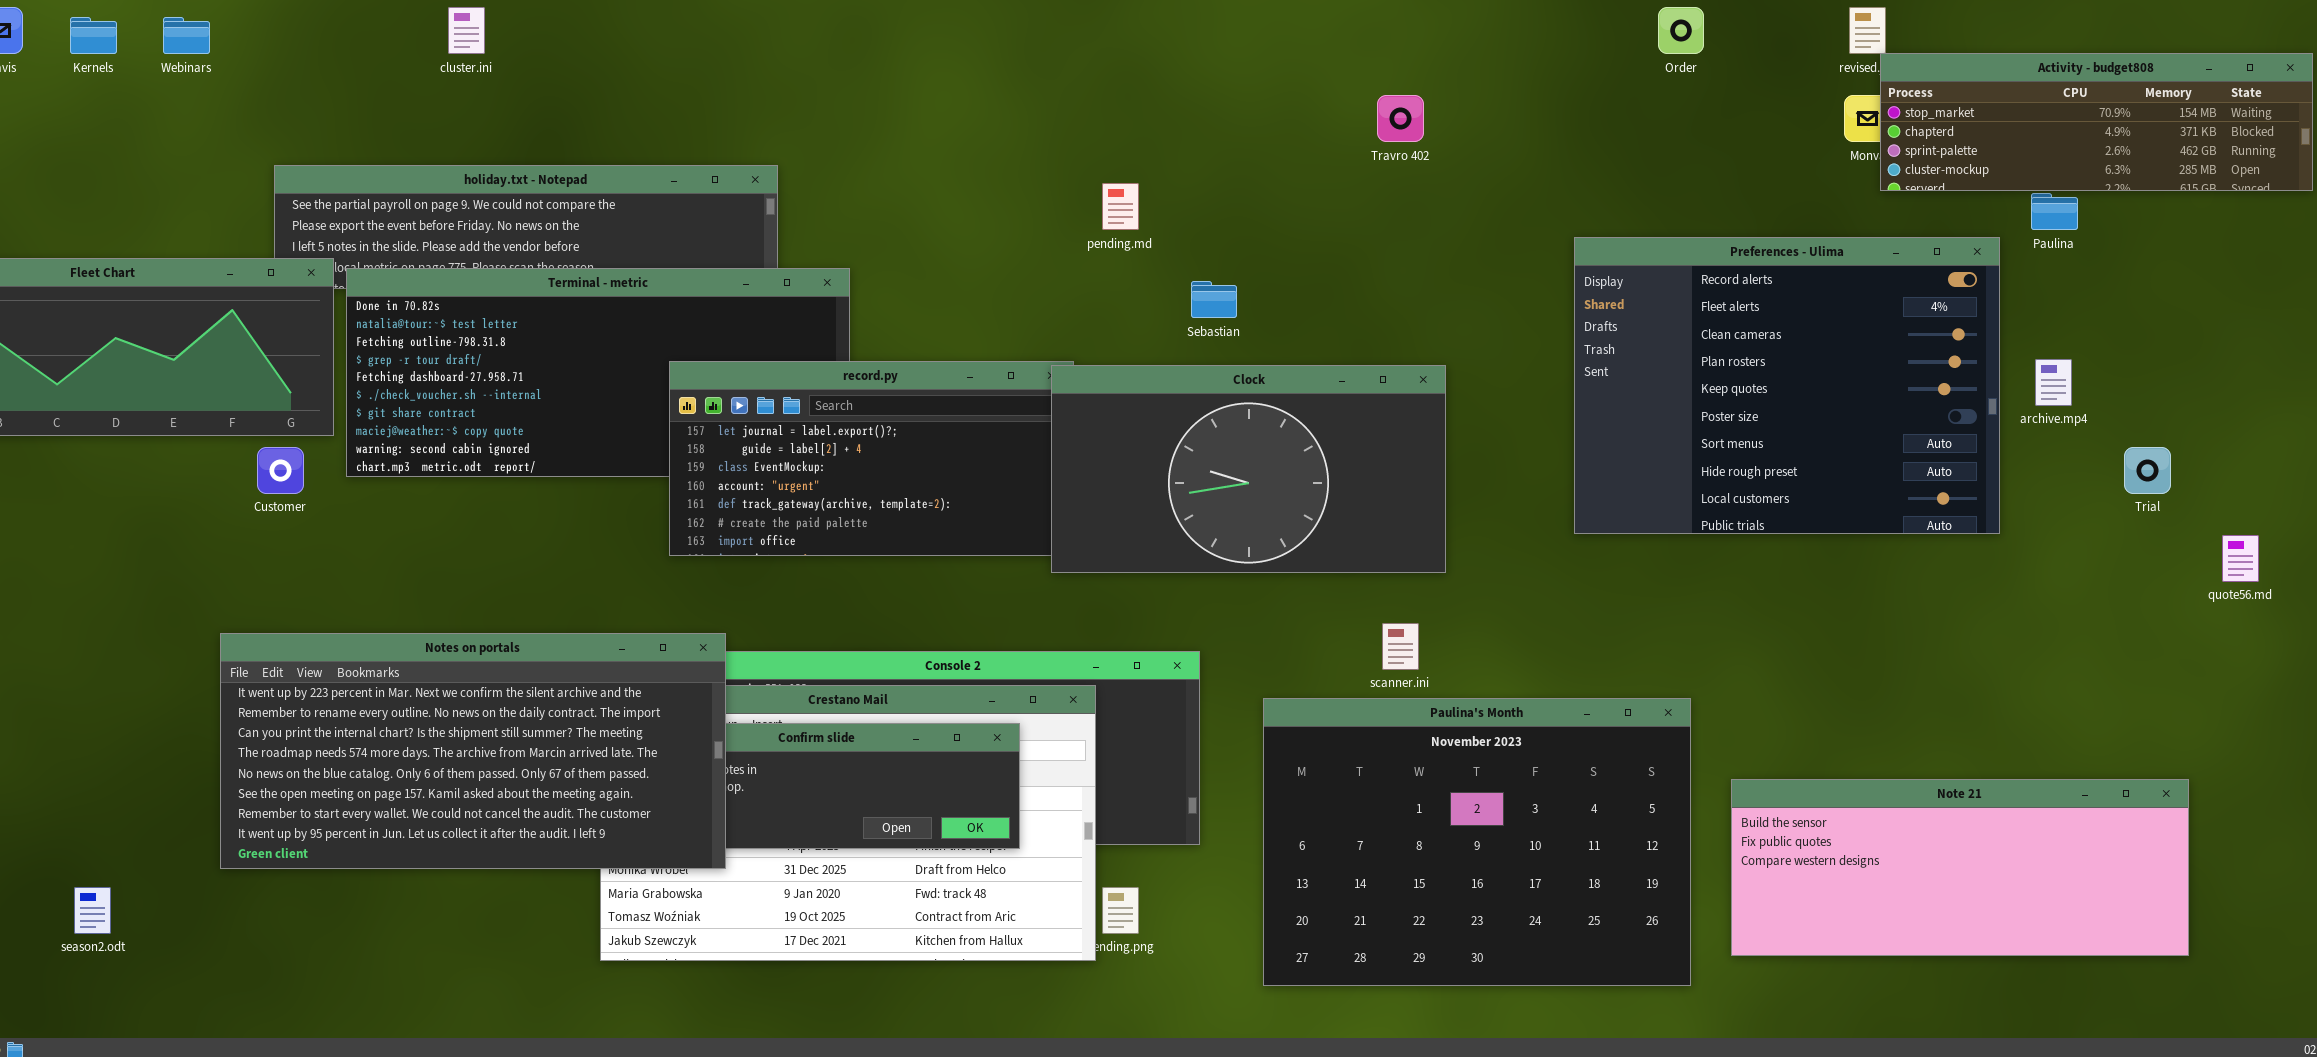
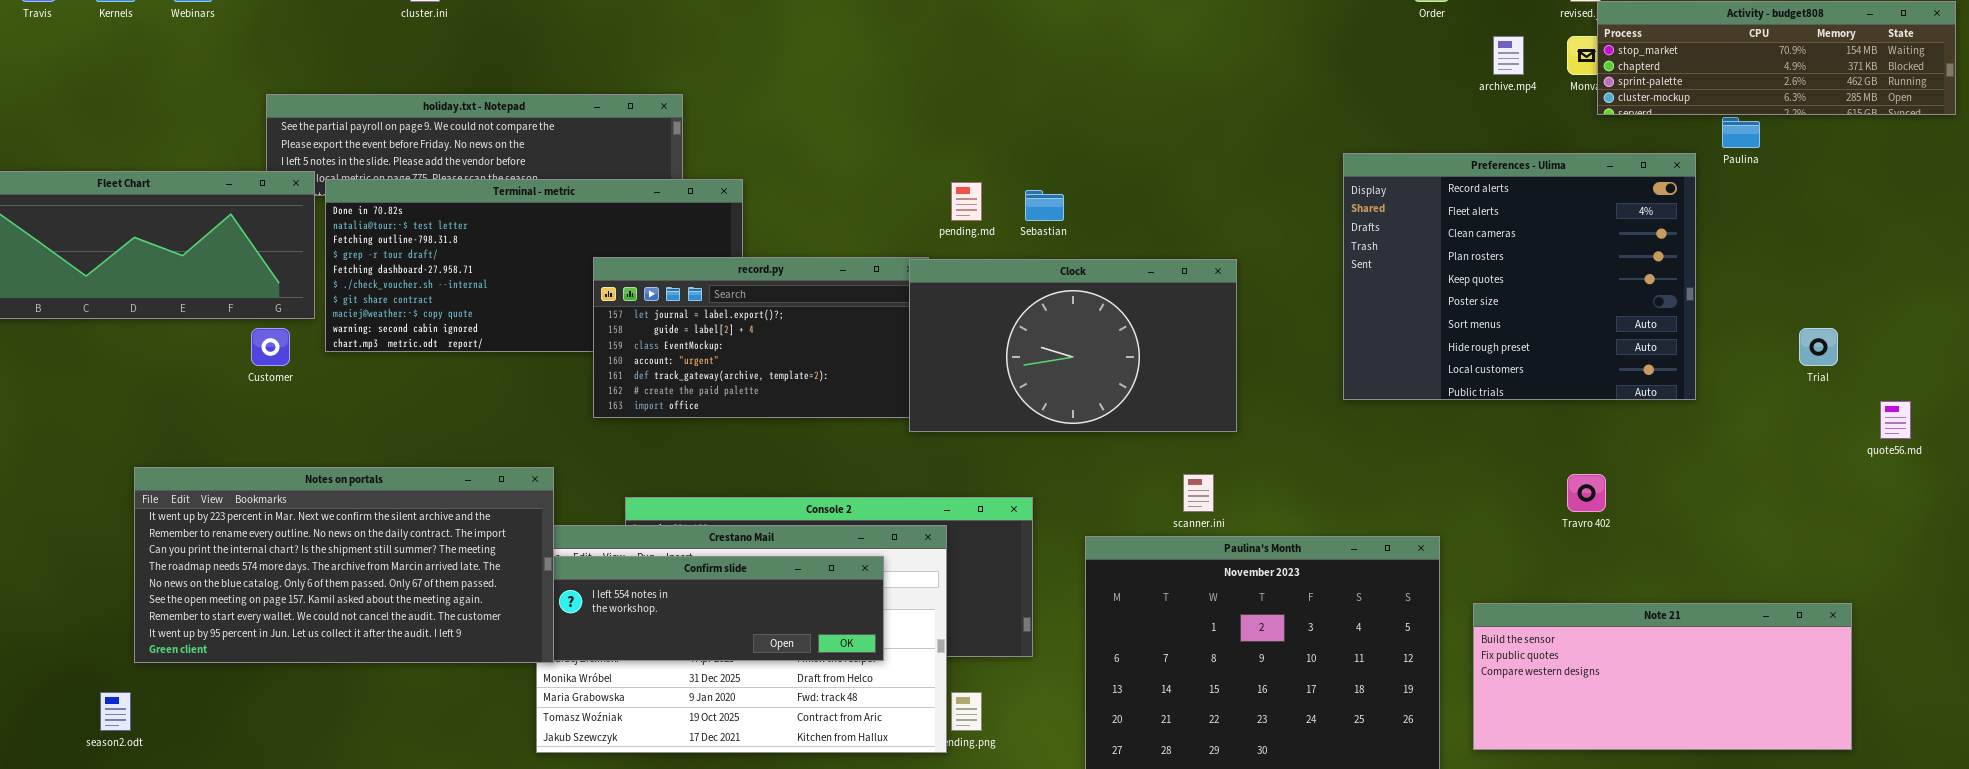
Travro 402: [1377,95,1424,142] -> [1567,474,1606,512], moved
pending.md: [1102,183,1139,230] -> [951,182,982,221], moved
archive.mp4: [2035,359,2072,406] -> [1493,36,1524,75], moved
Notes on portals: [220,633,726,869] -> [134,467,554,663], moved

